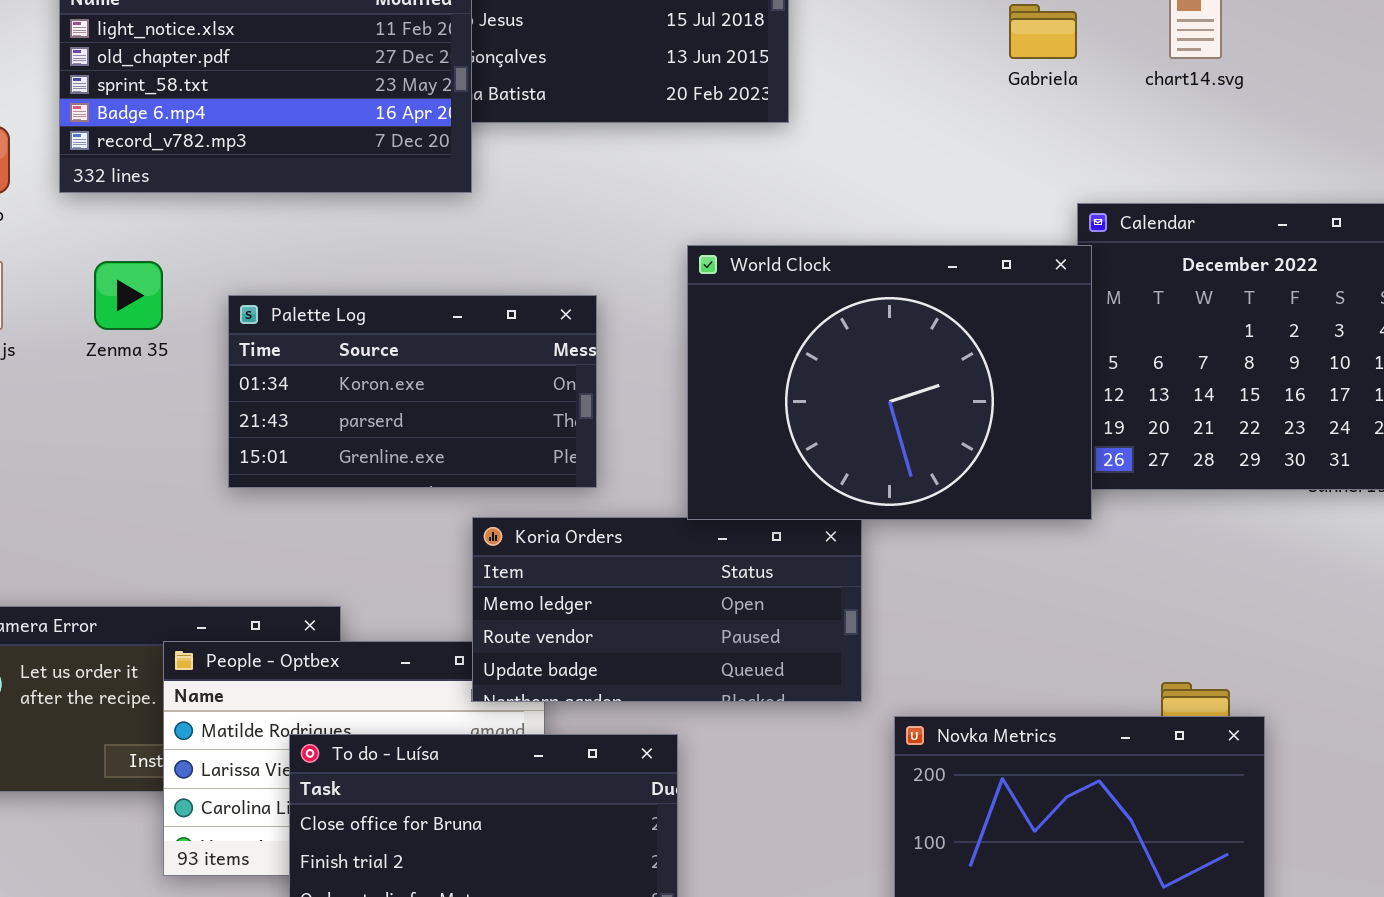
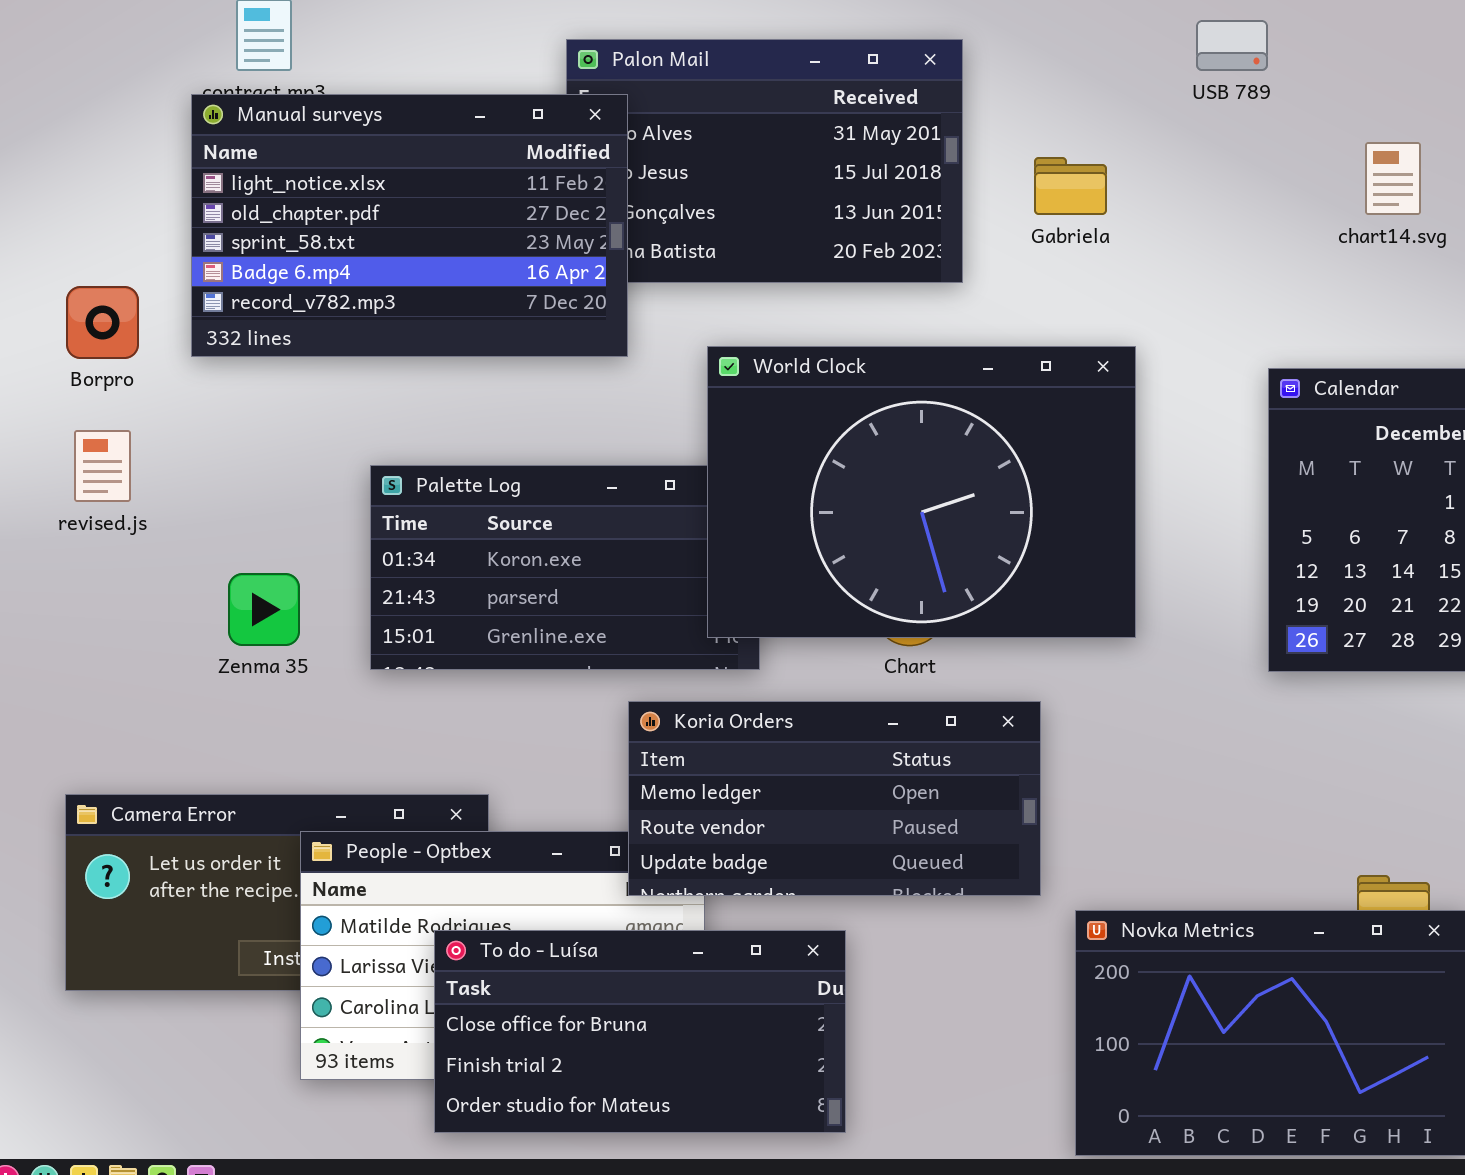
Gabriela: [1009,4,1077,59] -> [1034,157,1107,215], moved
World Clock: [687,245,1092,520] -> [707,346,1136,638], moved
Zenma 35: [94,261,163,330] -> [228,573,300,646], moved

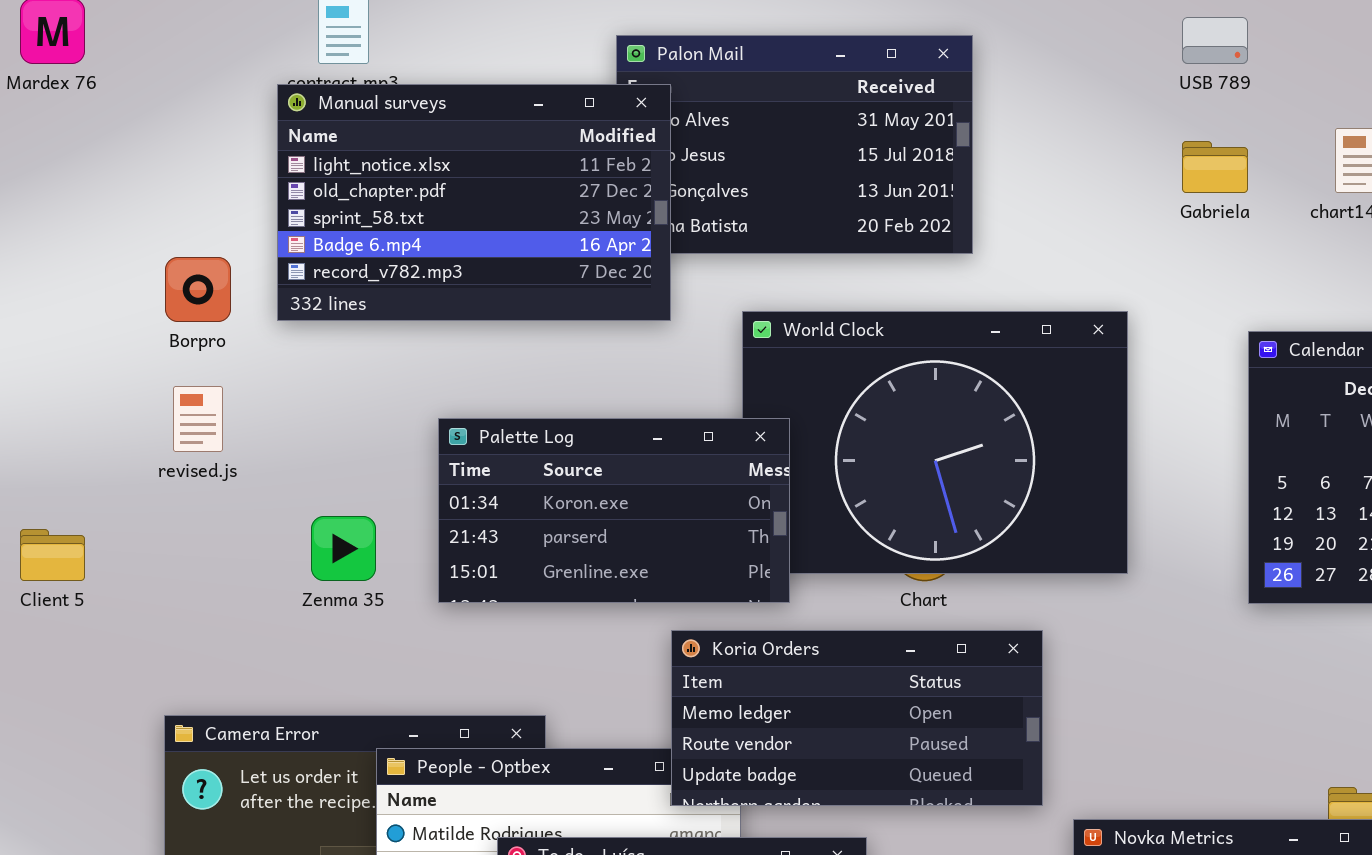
Gabriela: [1034,157,1107,215] -> [1182,141,1248,193], moved
Palette Log: [370,465,760,670] -> [438,418,790,603], raised

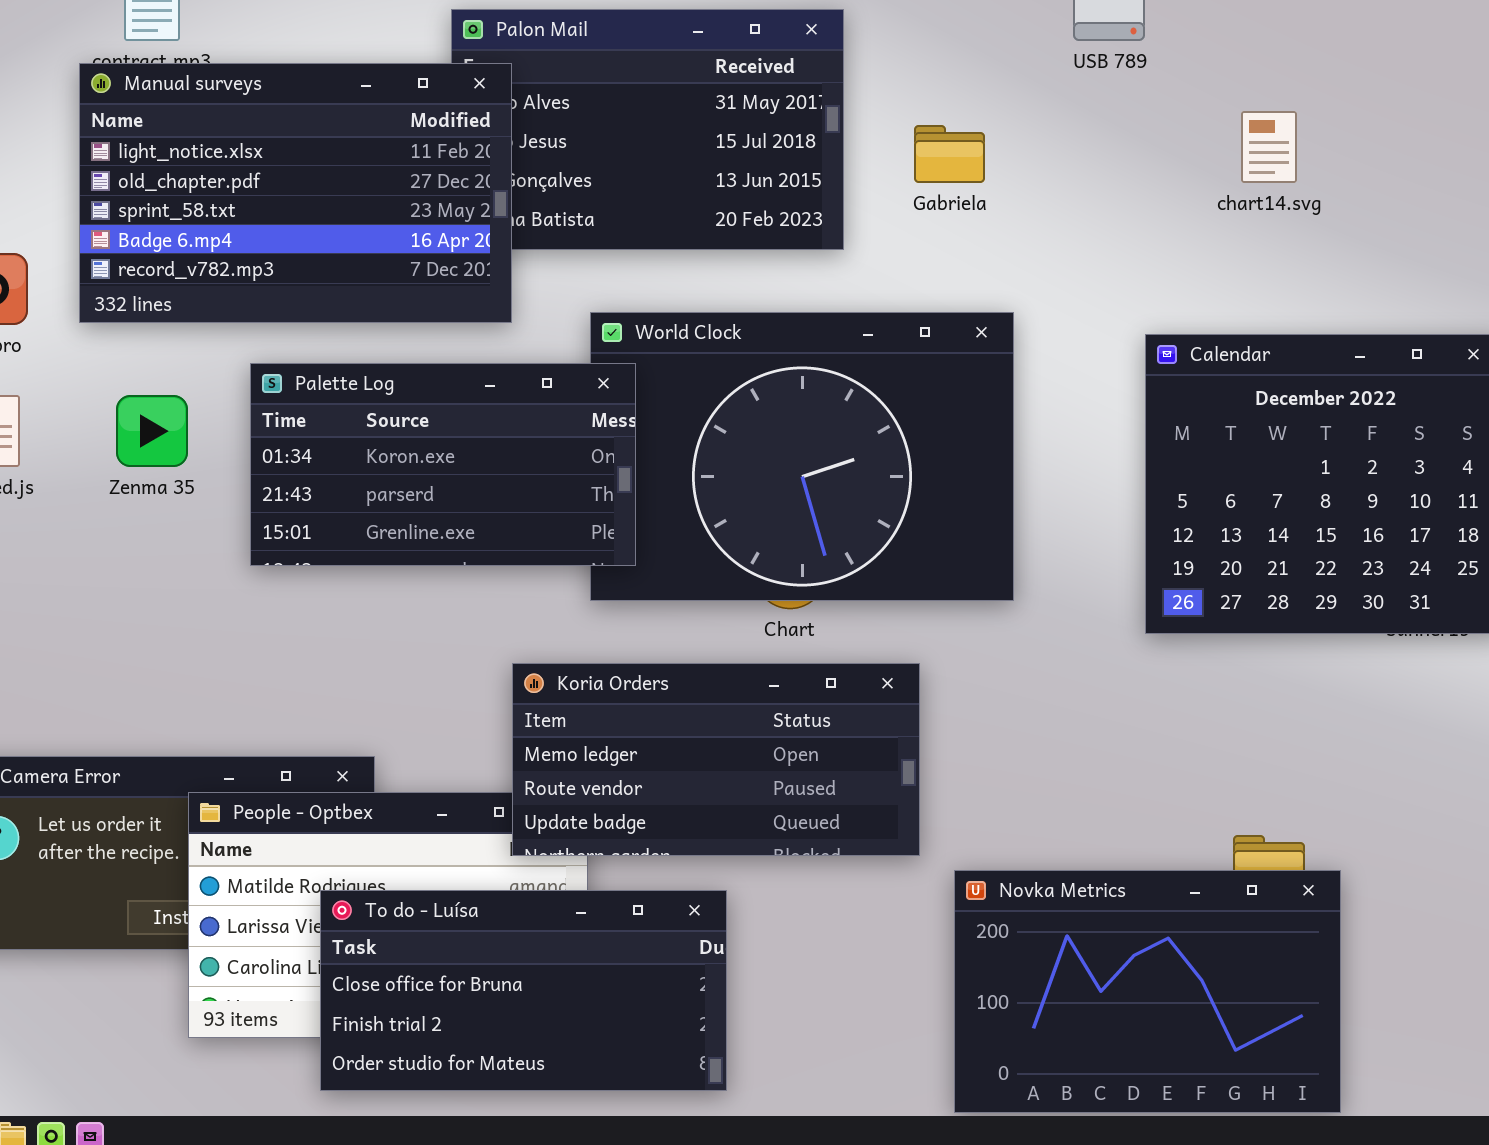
Gabriela: [1182,141,1248,193] -> [914,125,985,183], moved
Palette Log: [438,418,790,603] -> [250,363,636,566], moved
Zenma 35: [311,516,376,581] -> [116,395,188,467], moved

